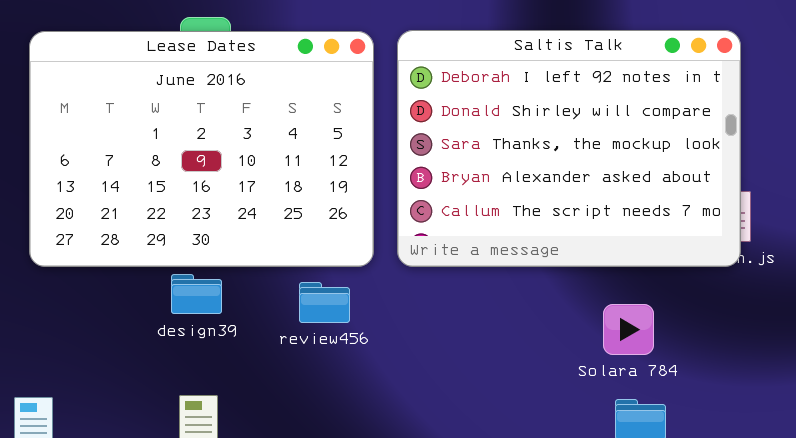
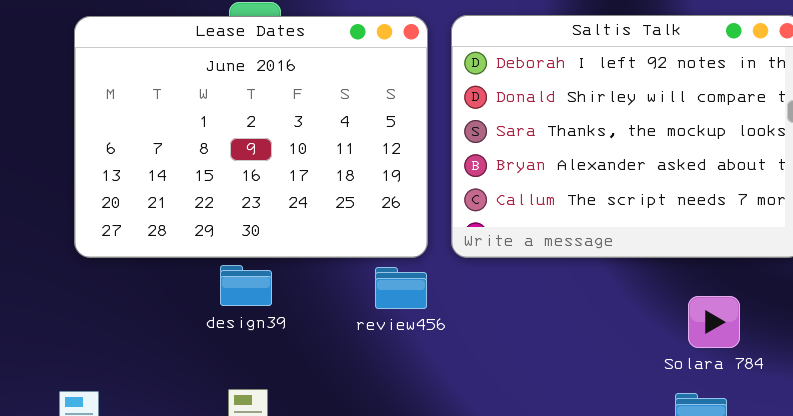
review456: [299,282,350,323] -> [375,267,427,309], moved
Solara 784: [603,304,654,355] -> [688,296,740,348], moved

